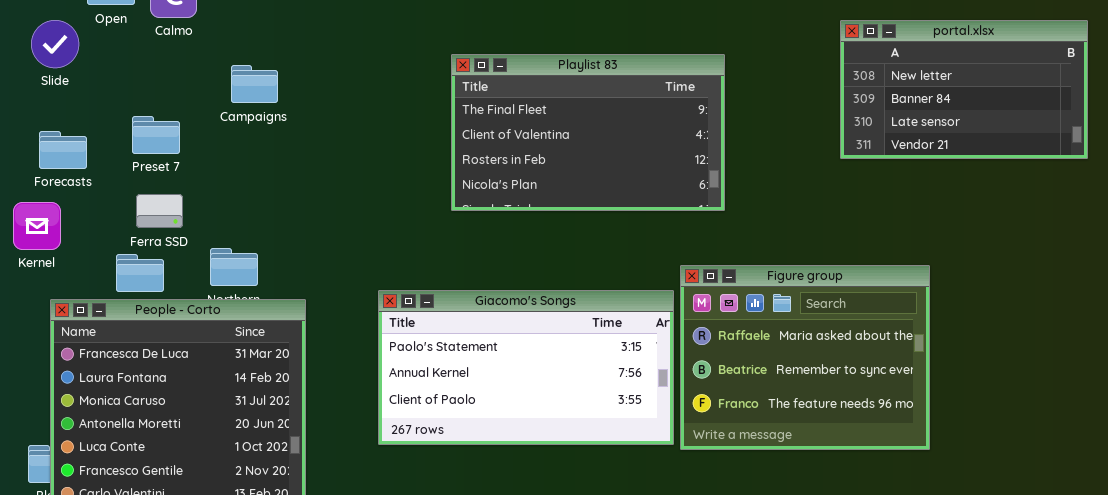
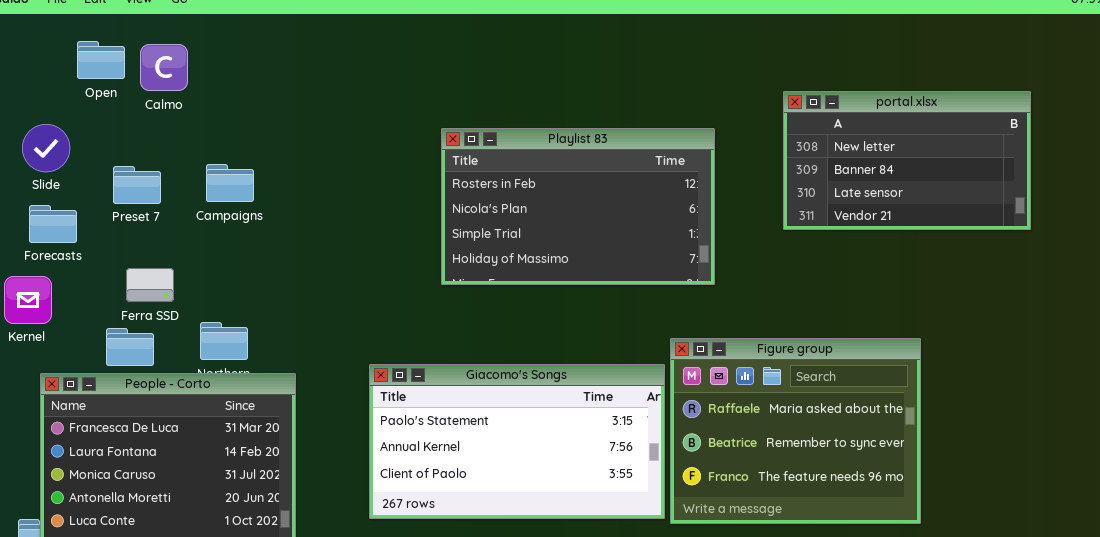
Slide: [31,20,79,68] -> [22,124,70,172], moved
portal.xlsx: [840,20,1088,159] -> [783,91,1031,230], moved
Playlist 83: [451,54,725,211] -> [441,128,715,285], scrolled down 2 rows
Campaigns: [231,65,278,103] -> [206,164,254,202], moved
Preset 7: [132,116,180,154] -> [113,166,161,204], moved

